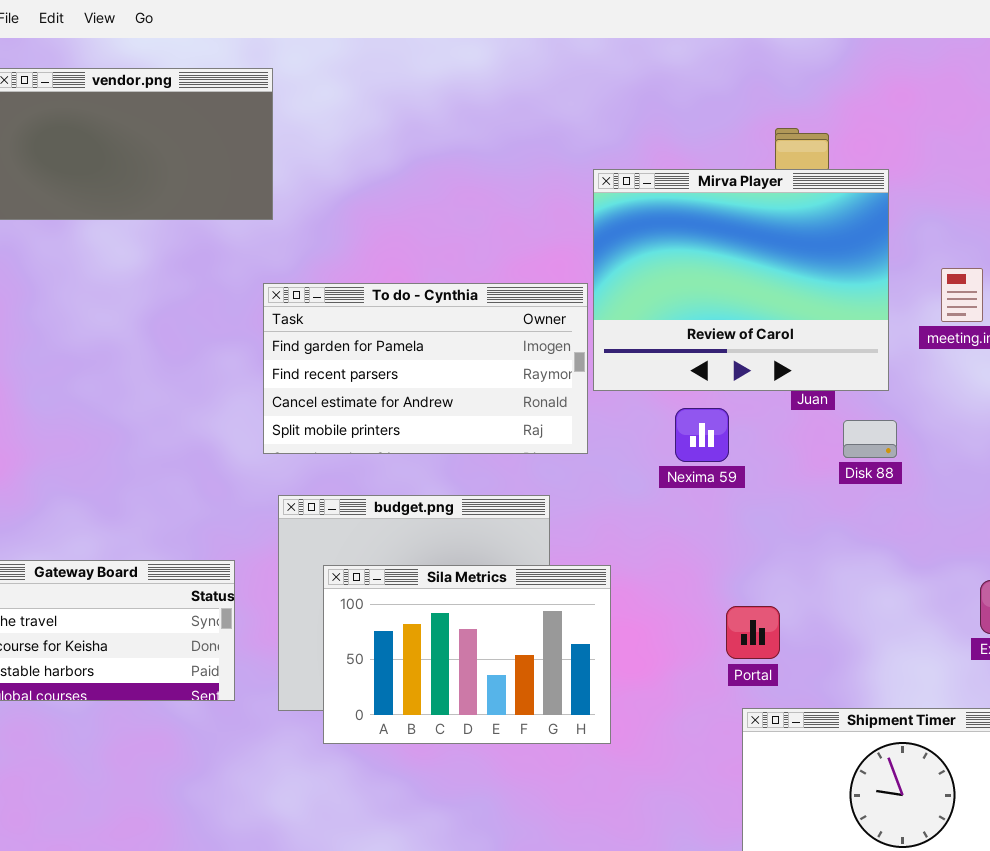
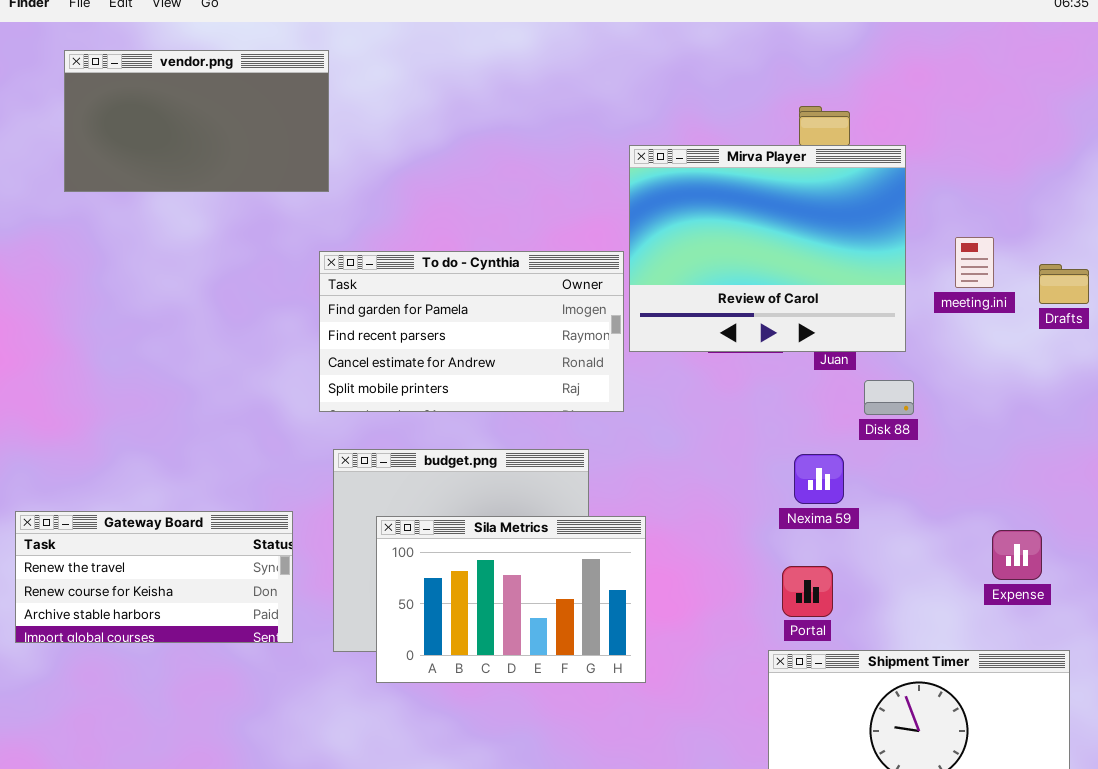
Nexima 59: [675,408,729,462] -> [794,454,844,504], moved
Portal: [726,606,780,659] -> [782,566,833,617], moved

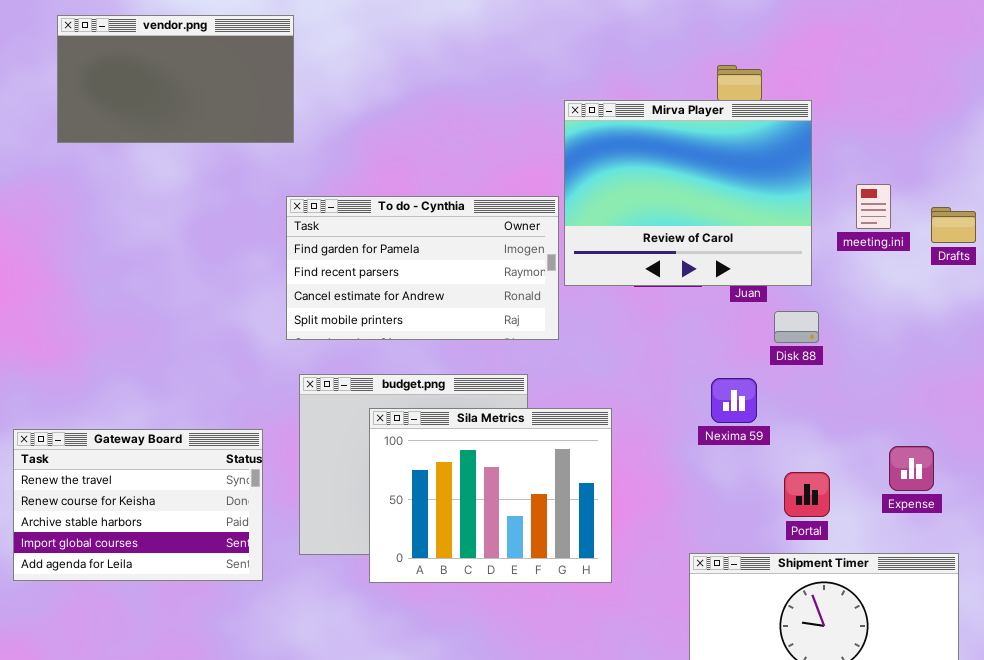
Gateway Board: [15,511,293,643] -> [13,429,263,581], resized
Sila Metrics: [376,516,646,683] -> [369,408,612,583], moved, resized
Portal: [782,566,833,617] -> [784,472,830,517], moved

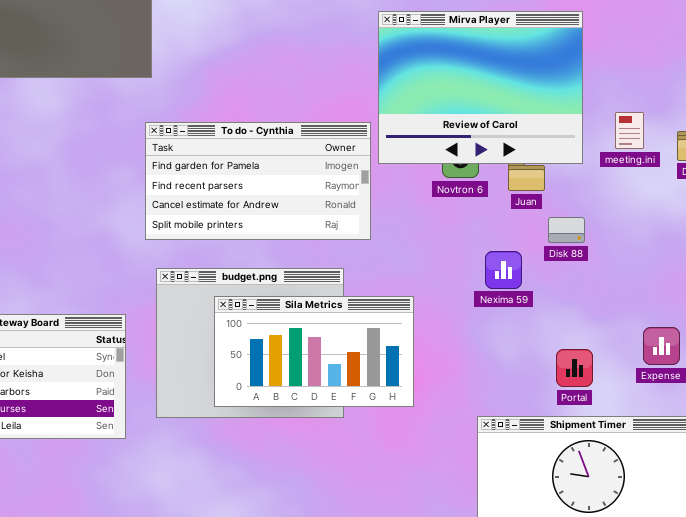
Mirva Player: [564,100,812,286] -> [378,11,583,164], moved
Nexima 59: [711,378,757,423] -> [485,251,522,289], moved
Sila Metrics: [369,408,612,583] -> [214,296,414,407], resized

